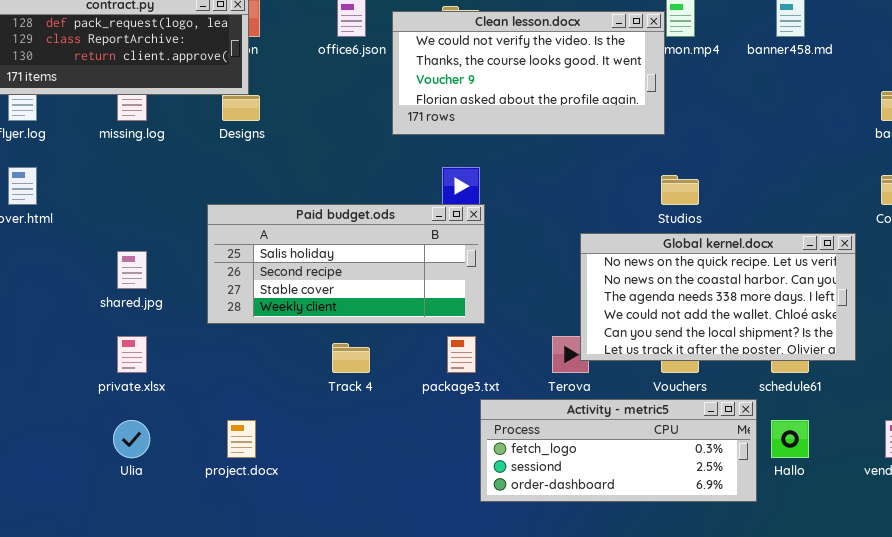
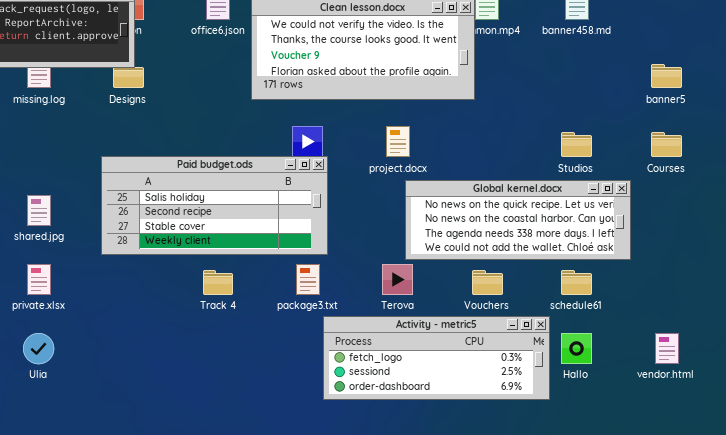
Studios: [661,175,699,205] -> [561,132,592,157], moved
Global kernel.docx: [580,233,856,361] -> [405,180,631,260], resized
project.docx: [227,420,256,458] -> [386,126,410,157], moved

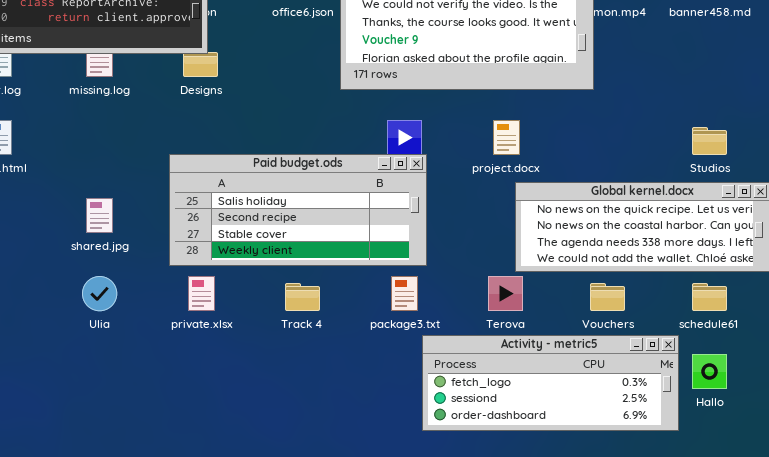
private.xlsx: [27,264,51,295] -> [188,276,215,311], moved
Ulia: [23,333,54,364] -> [82,276,117,311], moved

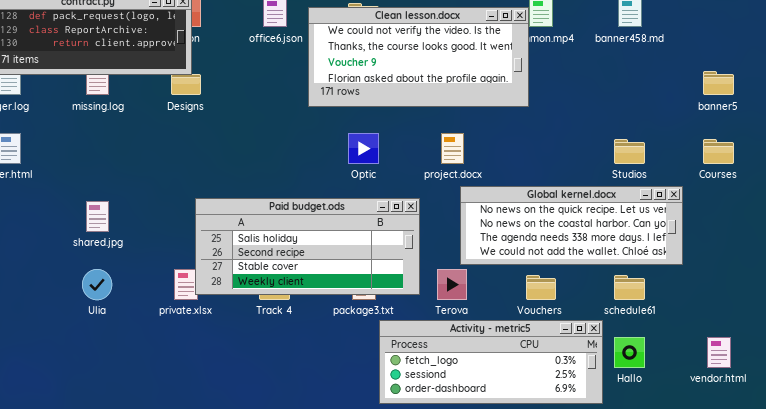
Paid budget.ods: [169,154,427,266] -> [195,198,420,295], moved

